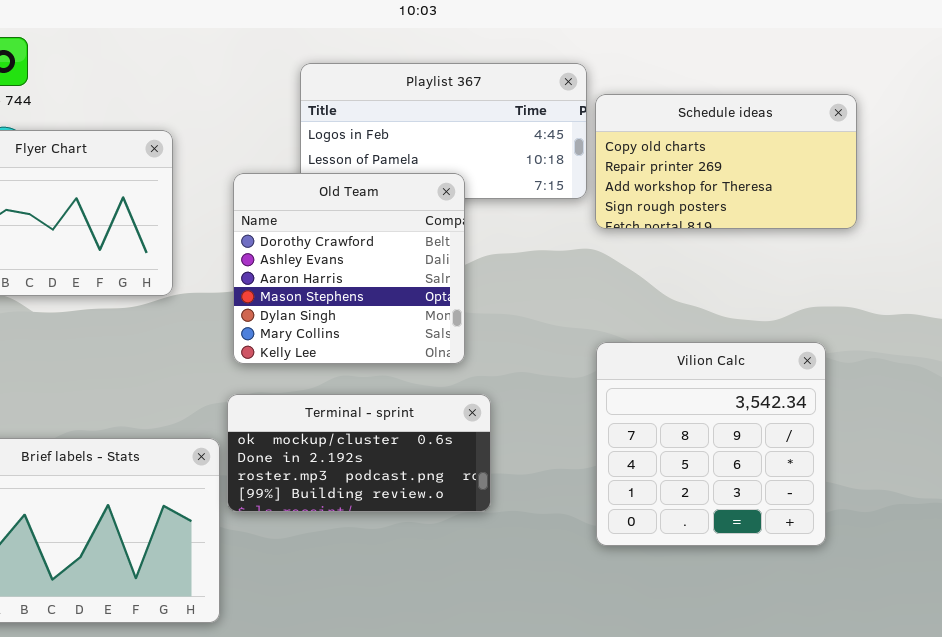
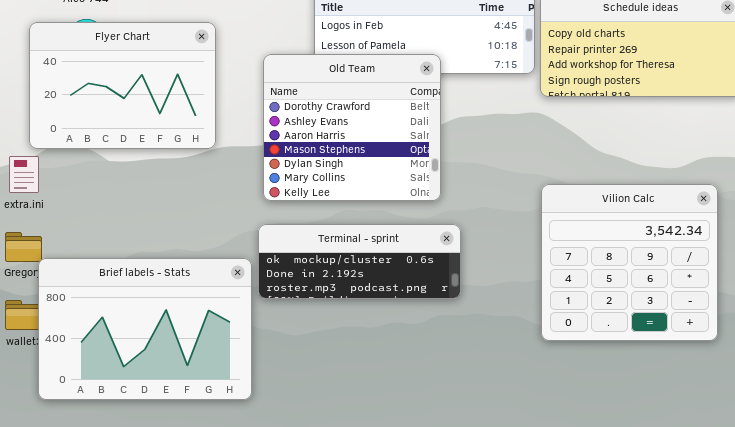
Terminal - sprint: [227,394,491,512] -> [258,224,461,299], resized

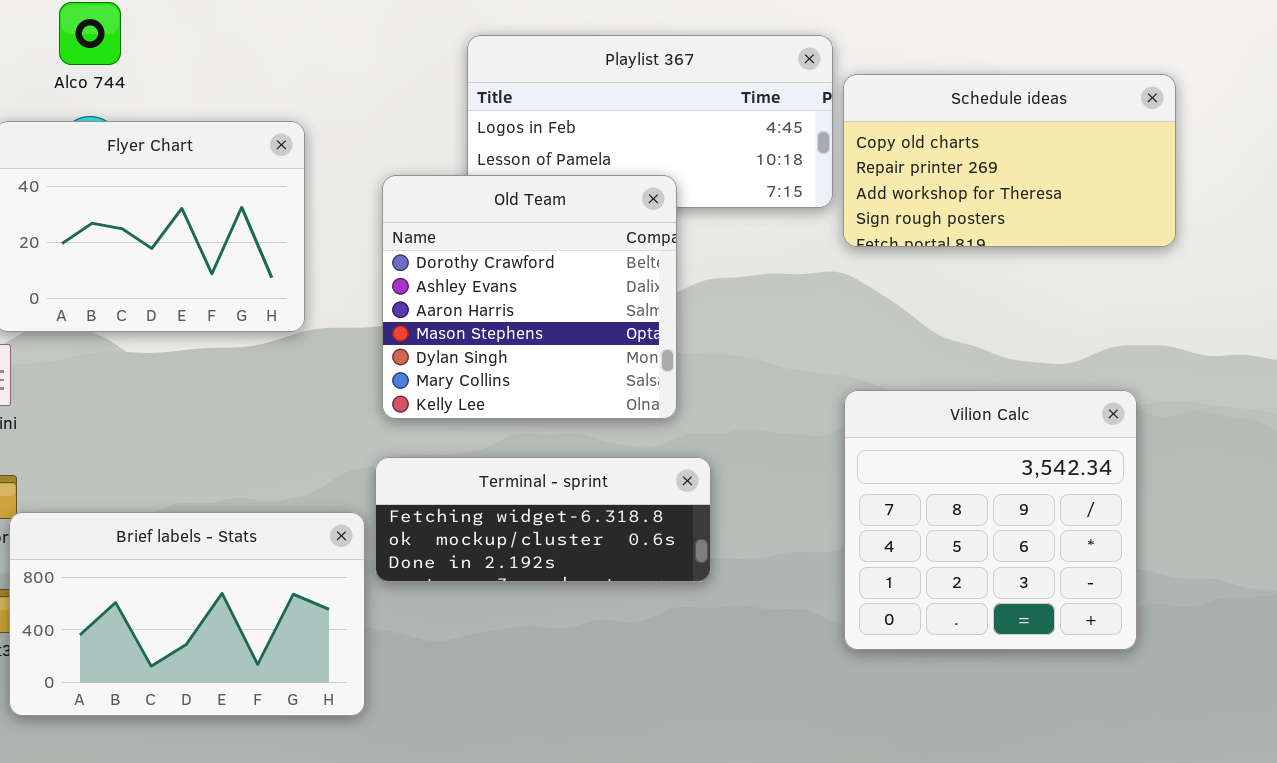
Terminal - sprint: [258,224,461,299] -> [375,457,711,582], scrolled up 1 row
Brief labels - Stats: [38,258,252,400] -> [9,512,365,716], resized

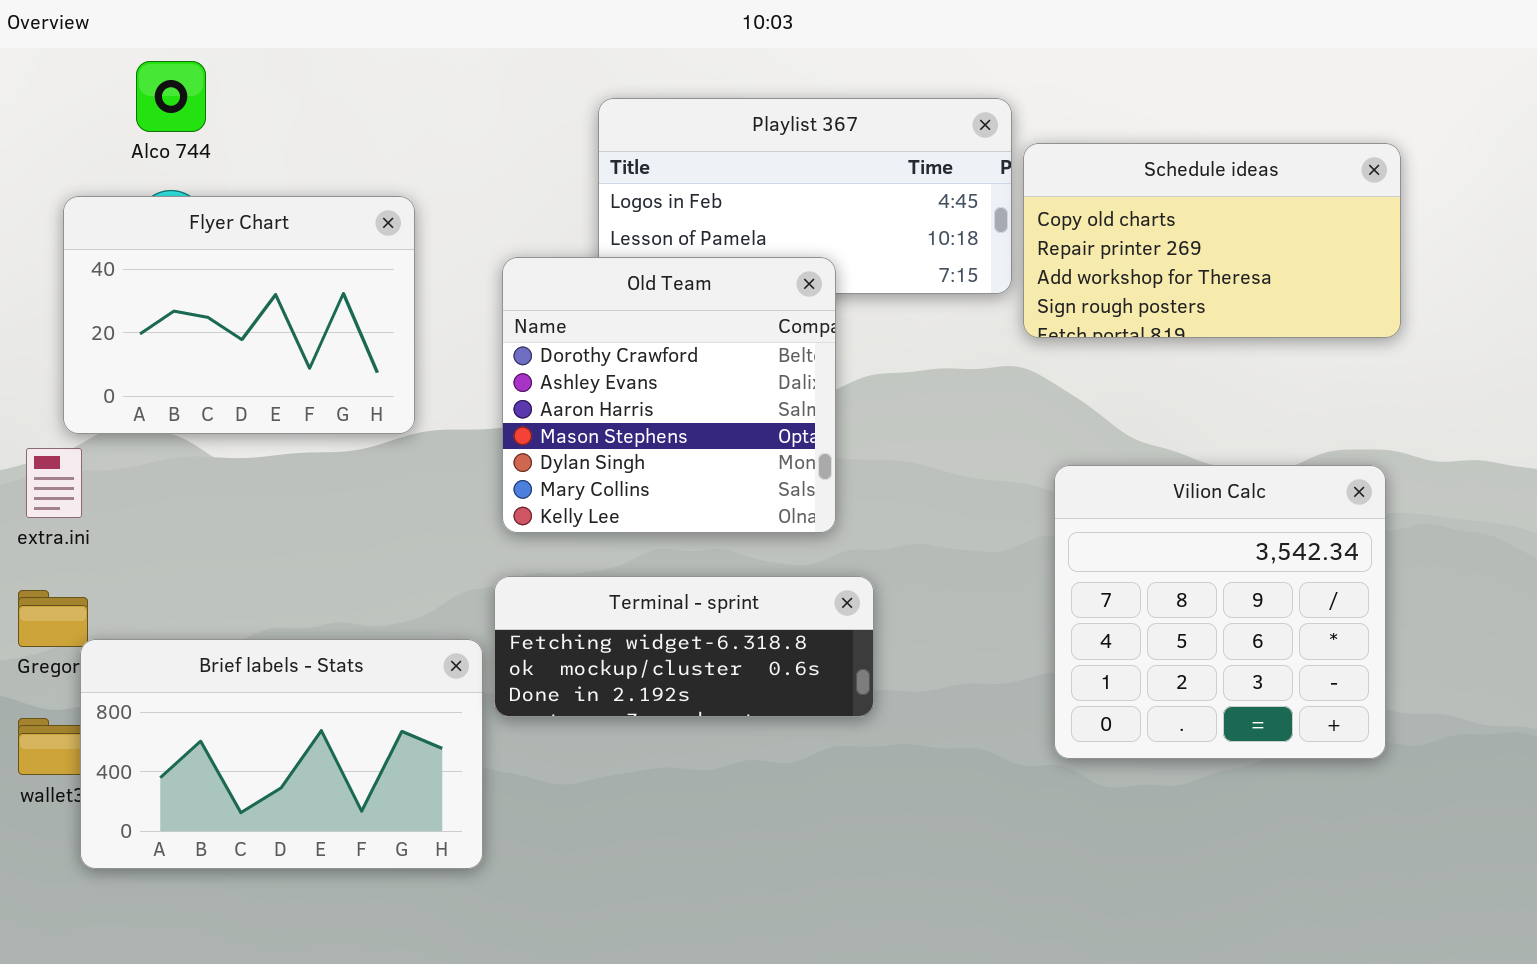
Vilion Calc: [844,390,1137,650] -> [1054,465,1386,759], moved

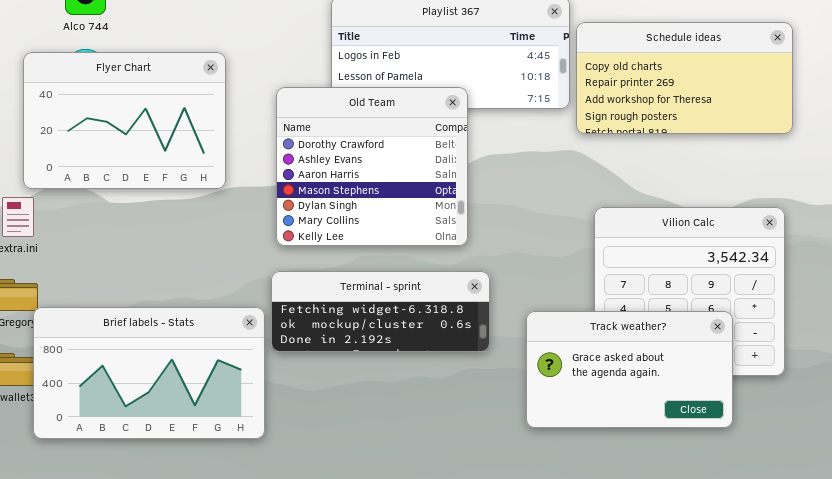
Track weather?: none -> [526,311,733,428], opened

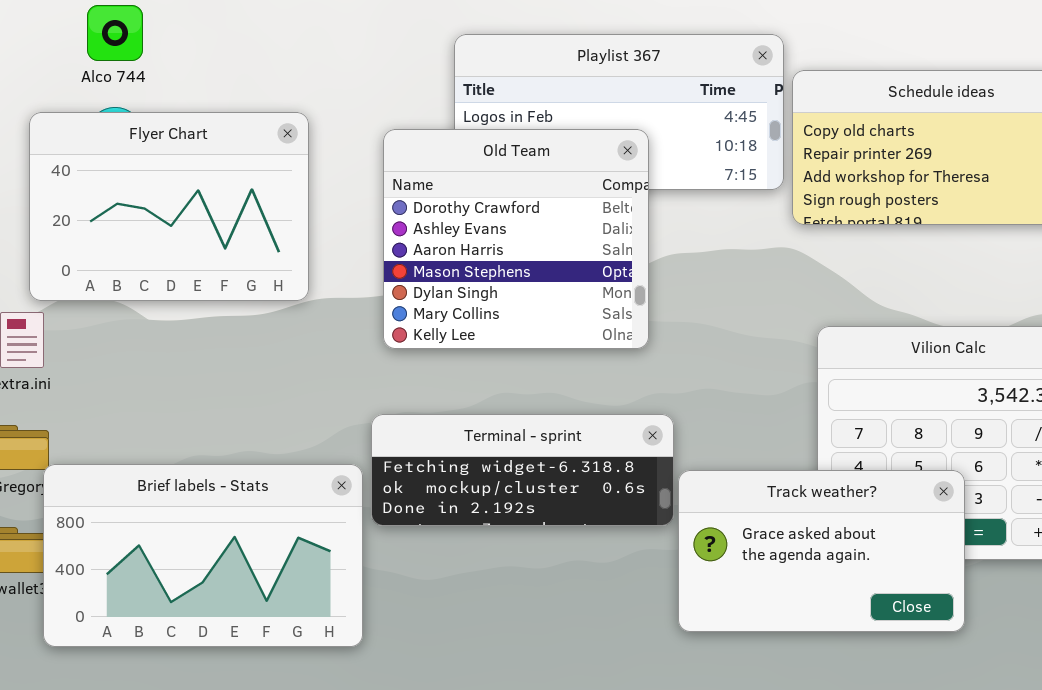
Old Team: [276,87,468,246] -> [383,129,649,349], moved
Track weather?: [526,311,733,428] -> [678,470,965,632], moved

